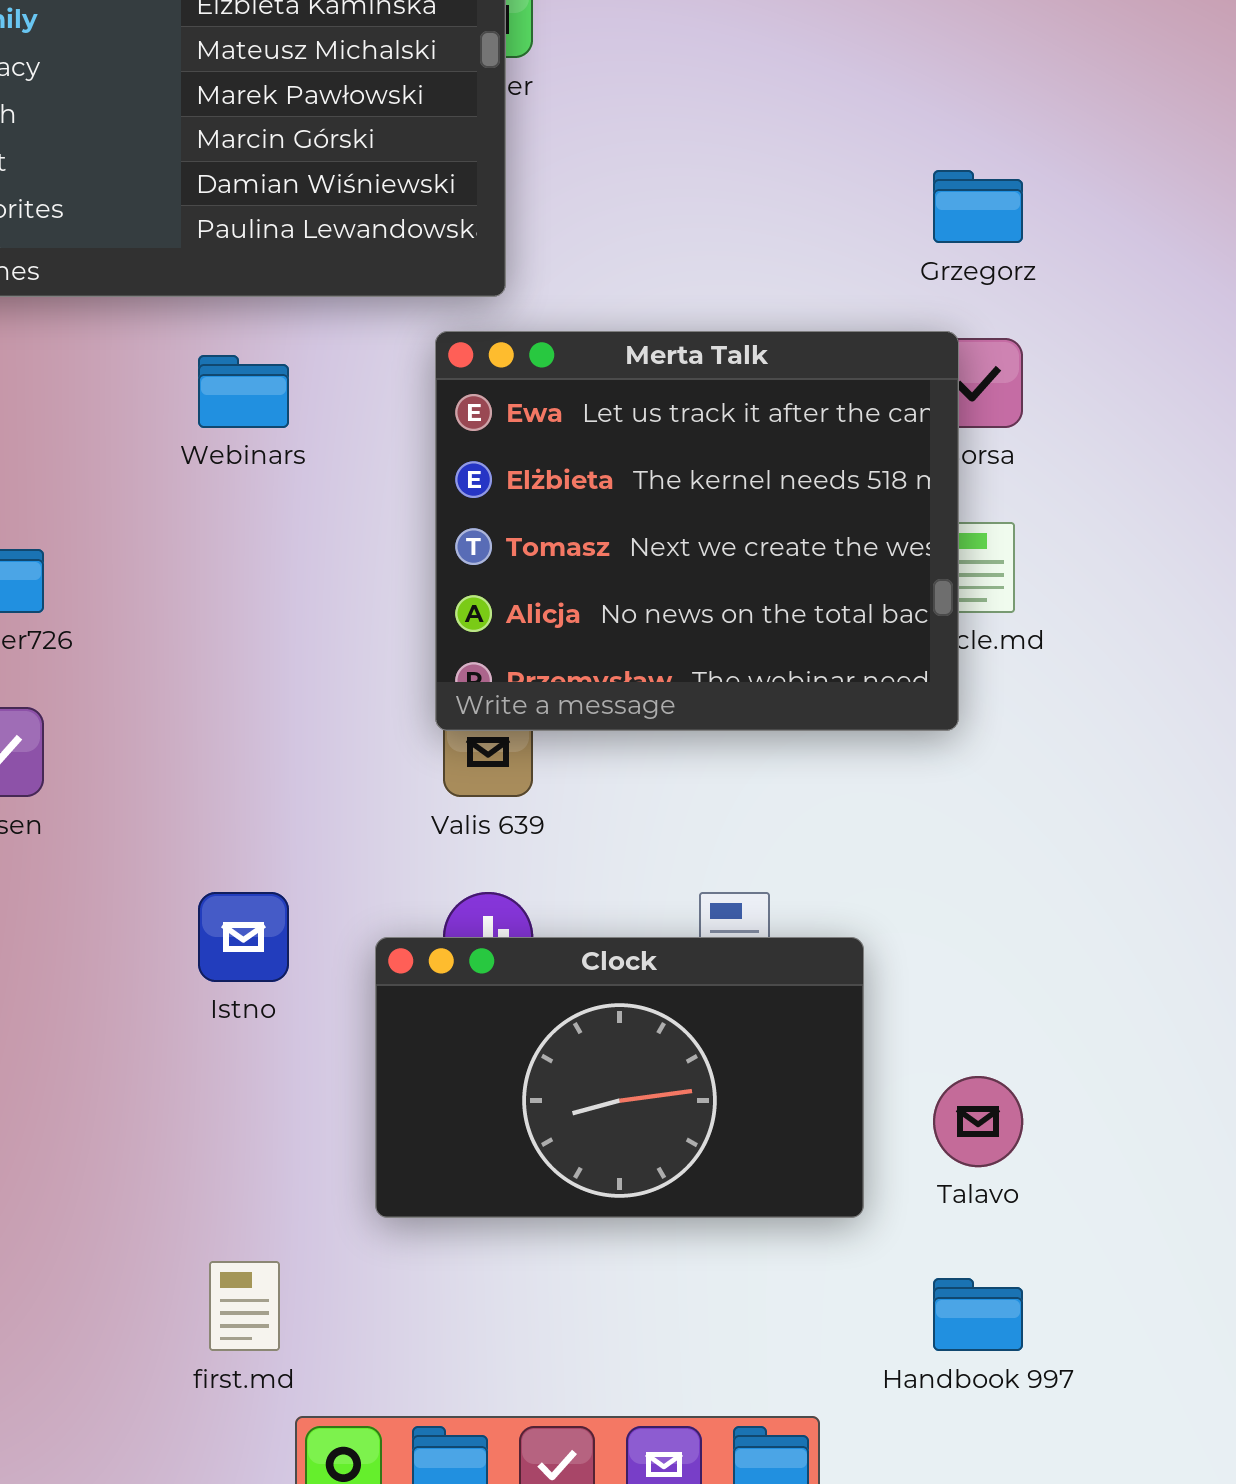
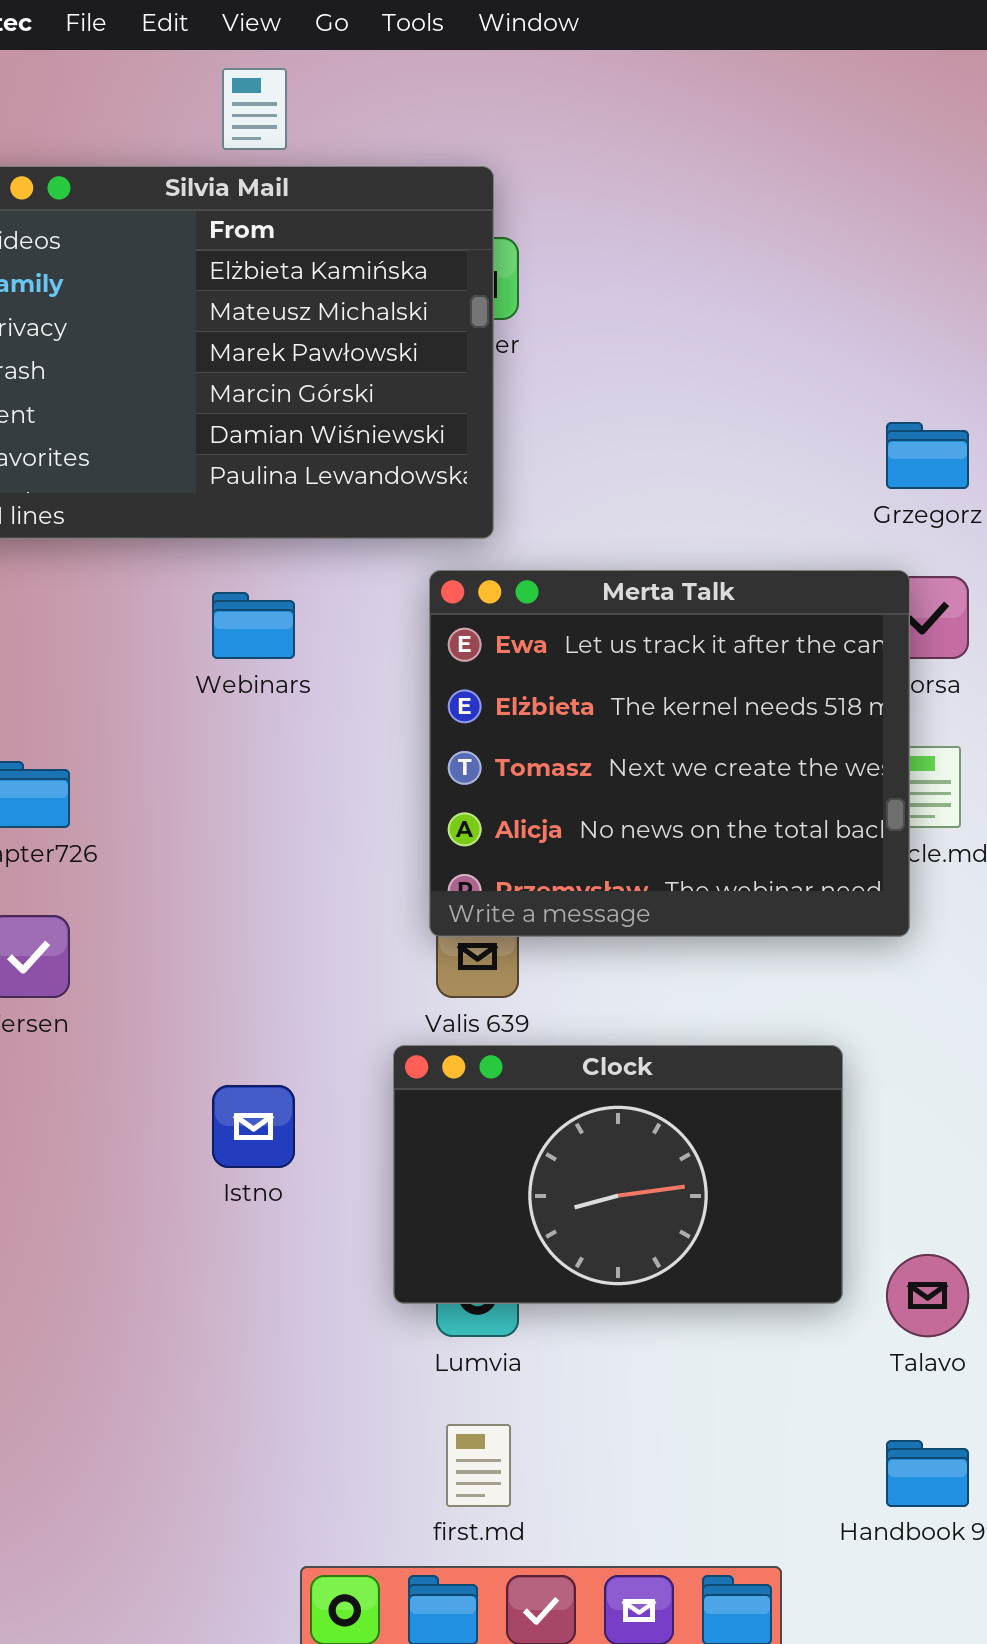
Clock: [375,937,864,1218] -> [393,1045,843,1304], moved
first.md: [209,1261,280,1351] -> [446,1424,511,1507], moved

